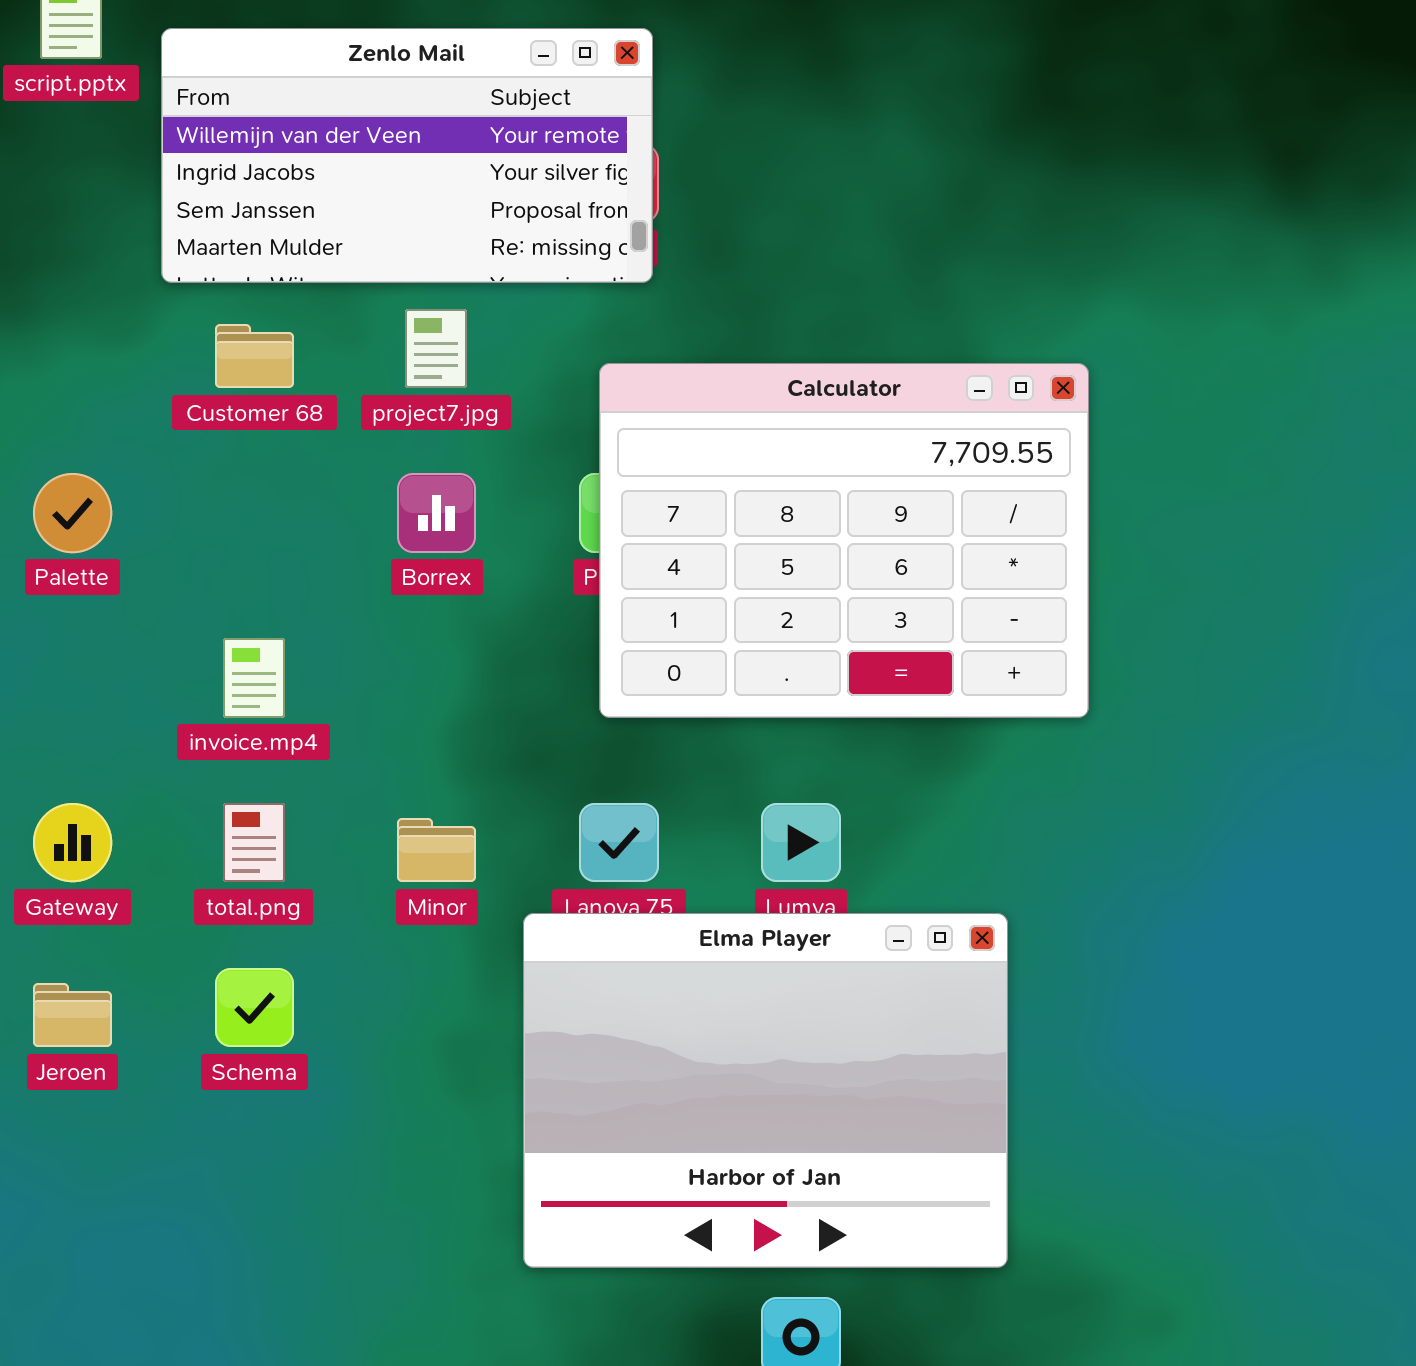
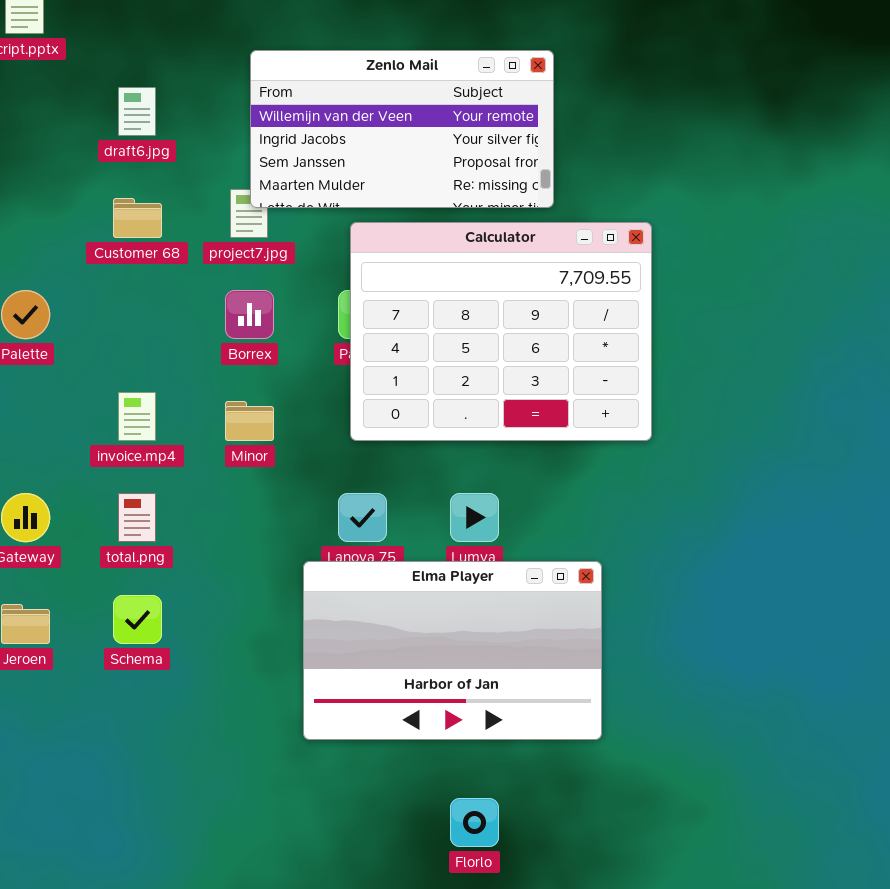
Zenlo Mail: [161,28,653,283] -> [250,50,554,208], moved
Minor: [397,818,476,882] -> [225,401,274,441], moved
Elma Player: [523,913,1008,1268] -> [303,561,602,740], resized

